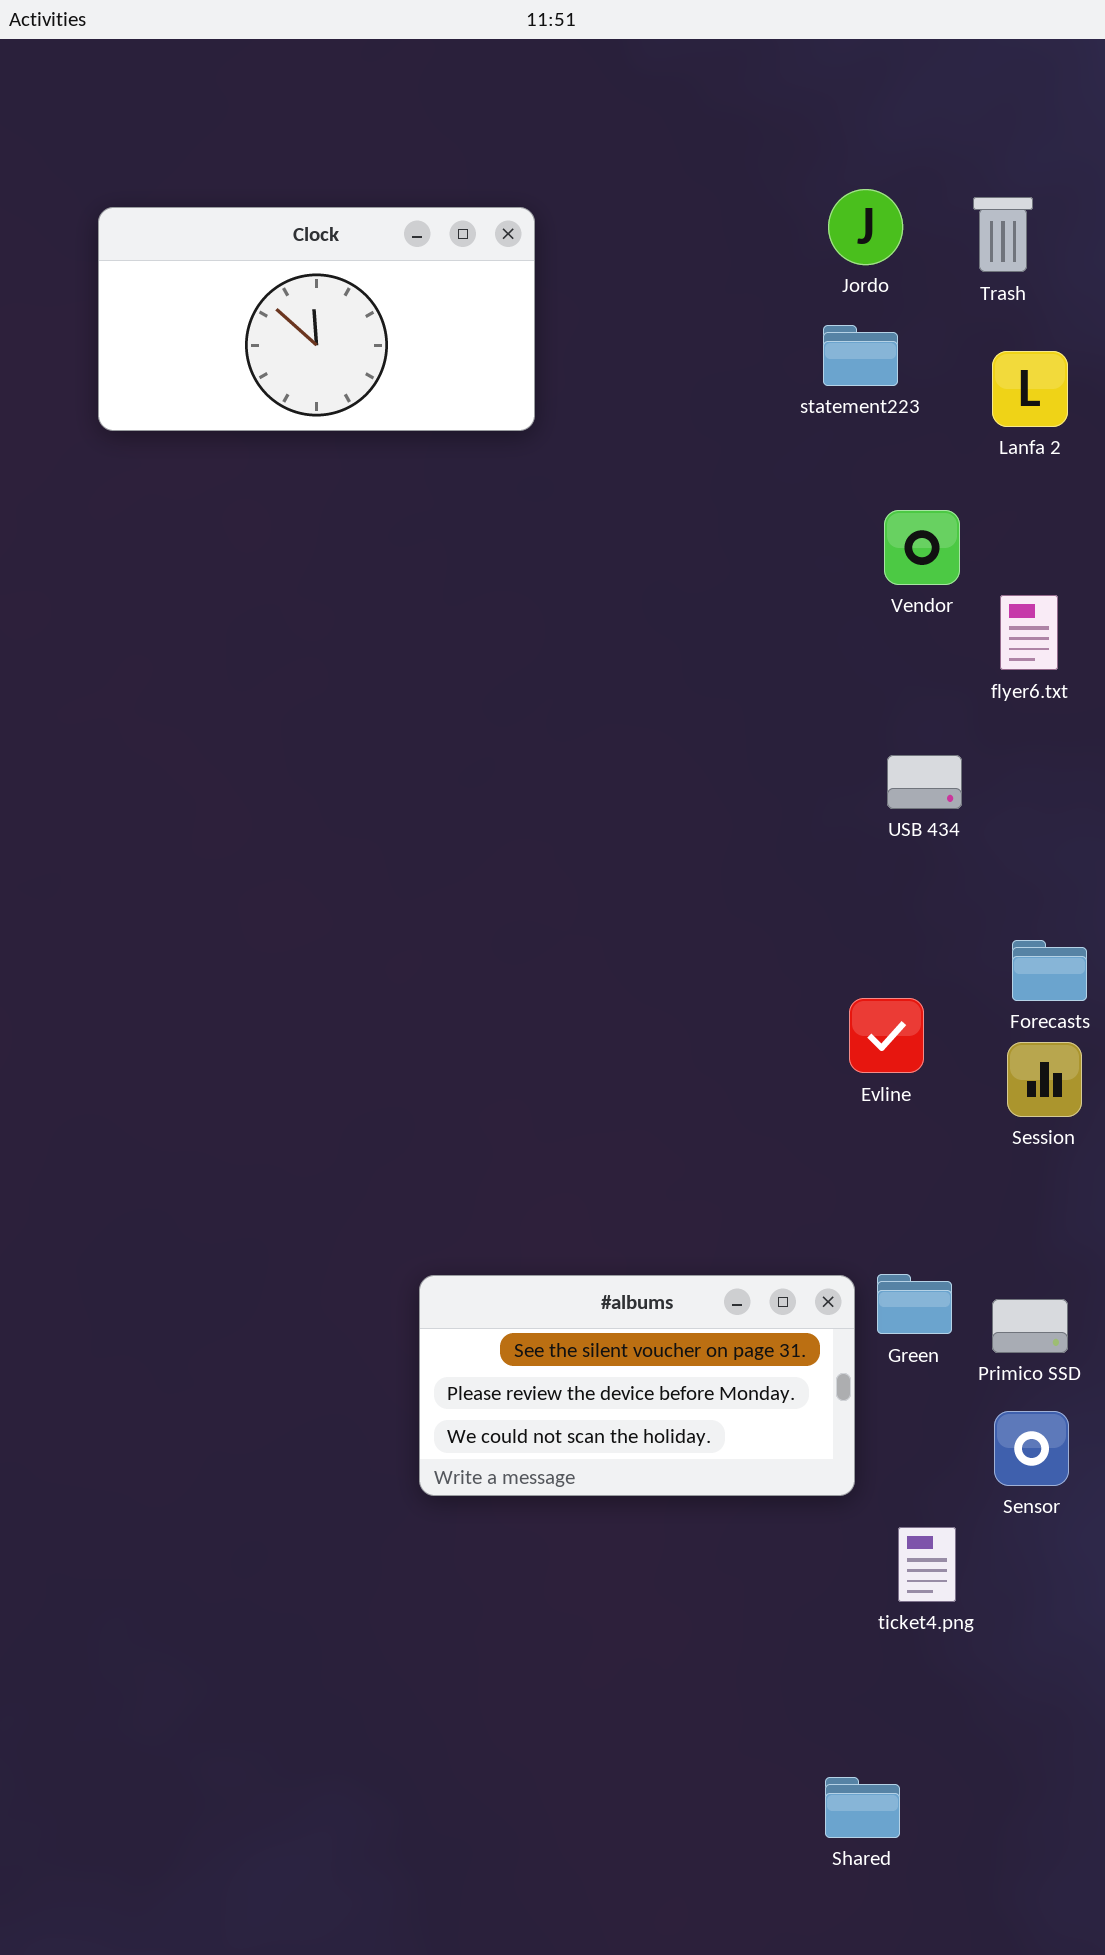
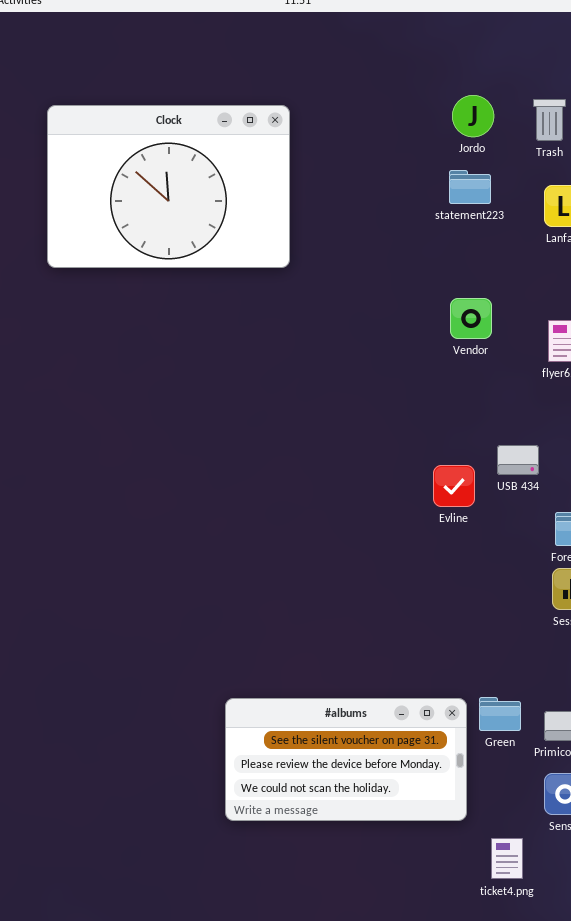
Clock: [98,207,535,431] -> [47,105,290,268], resized
Vendor: [884,510,960,585] -> [450,298,492,339], moved
USB 434: [887,755,962,809] -> [497,445,539,475], moved
Evline: [849,998,924,1073] -> [433,465,475,507], moved

